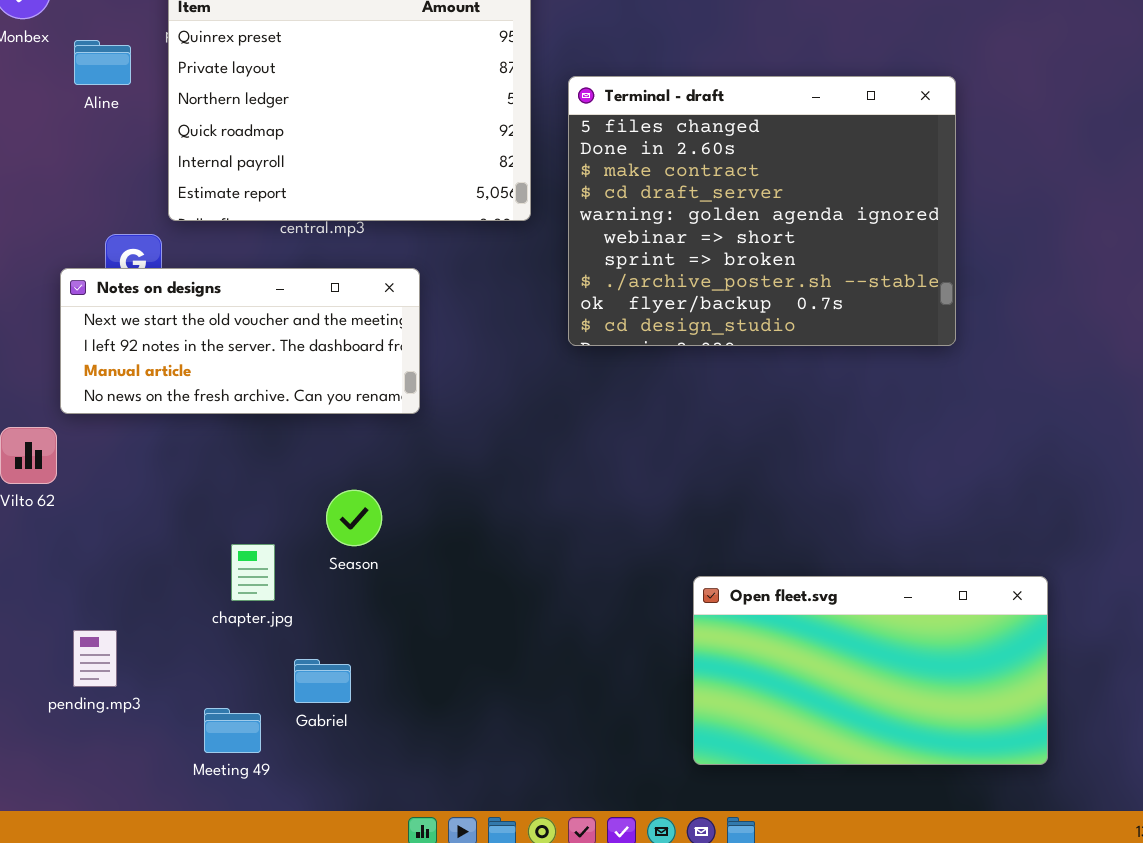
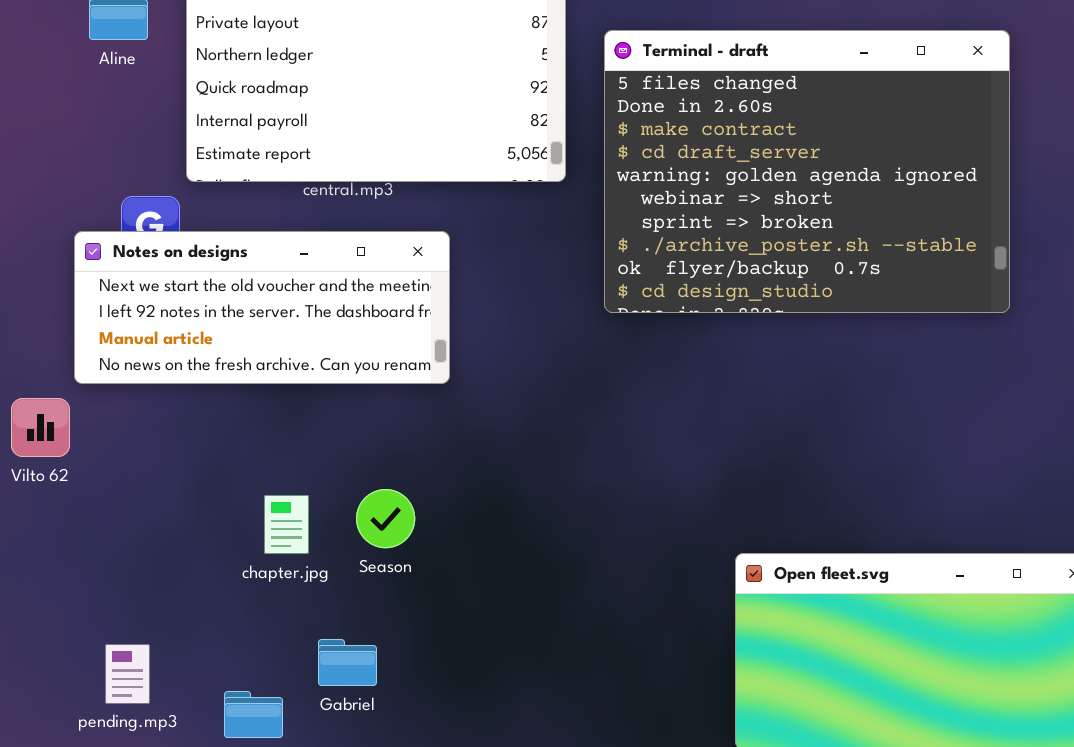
Season: [326,490,382,546] -> [356,489,415,548], moved
chapter.jpg: [231,544,275,601] -> [264,495,309,554], moved
pending.mp3: [73,630,117,687] -> [105,644,150,704], moved

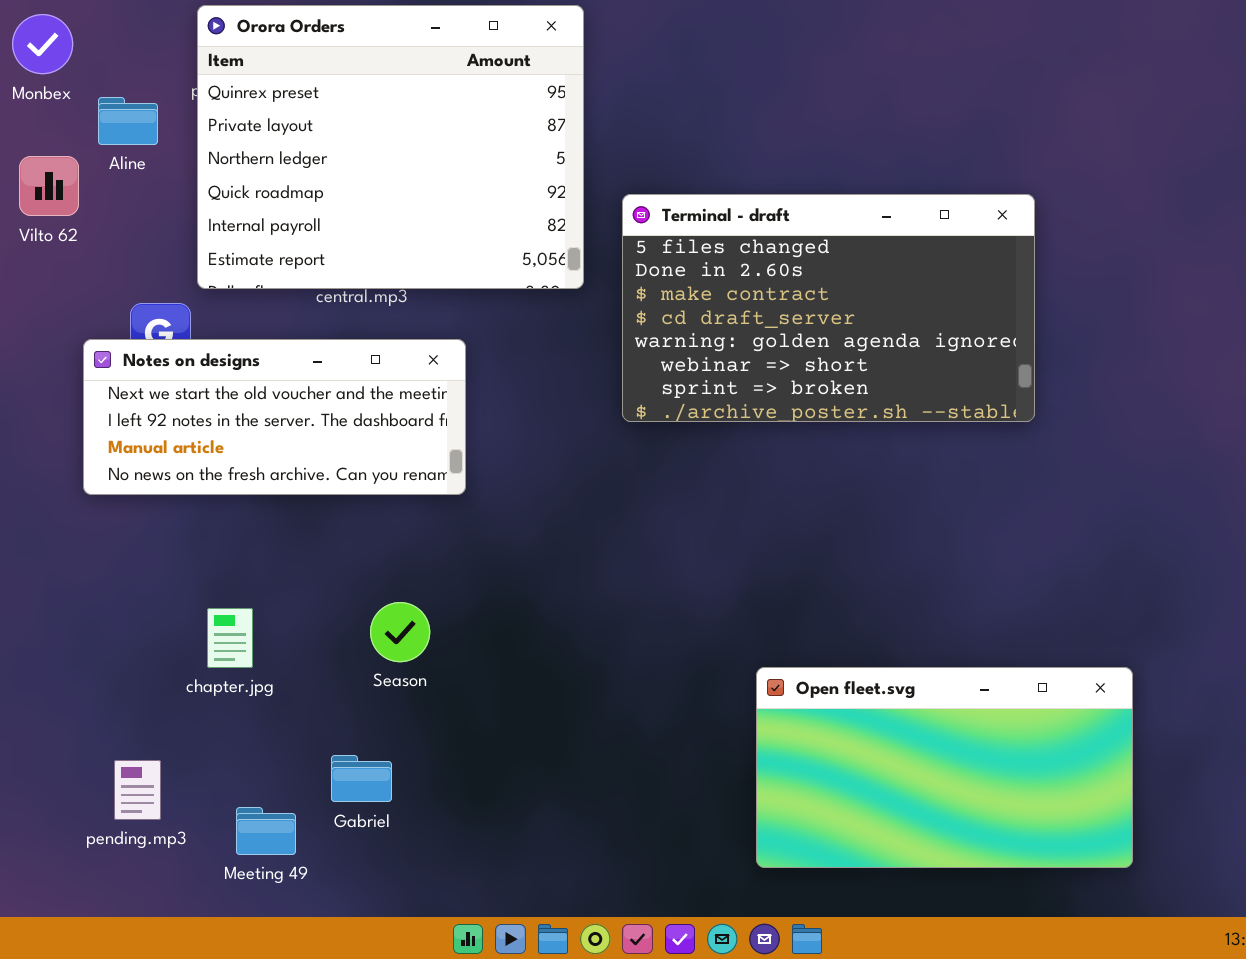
Terminal - draft: [604,30,1010,313] -> [622,194,1035,422], resized
Vilto 62: [11,398,70,457] -> [19,156,79,216], moved
chapter.jpg: [264,495,309,554] -> [207,608,253,668], moved

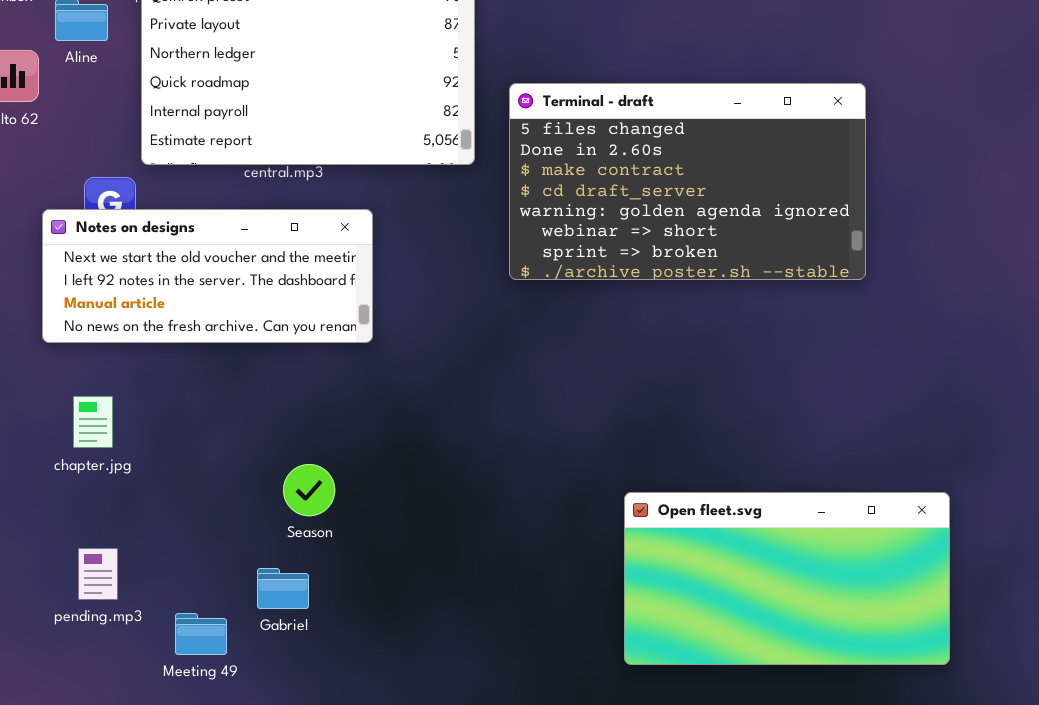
Season: [370,602,430,662] -> [283,464,335,516], moved
chapter.jpg: [207,608,253,668] -> [73,396,113,448], moved
pending.mp3: [114,760,161,820] -> [78,548,118,600], moved

